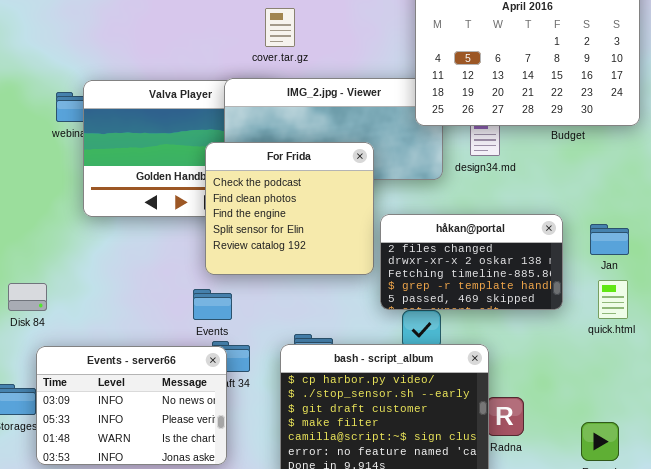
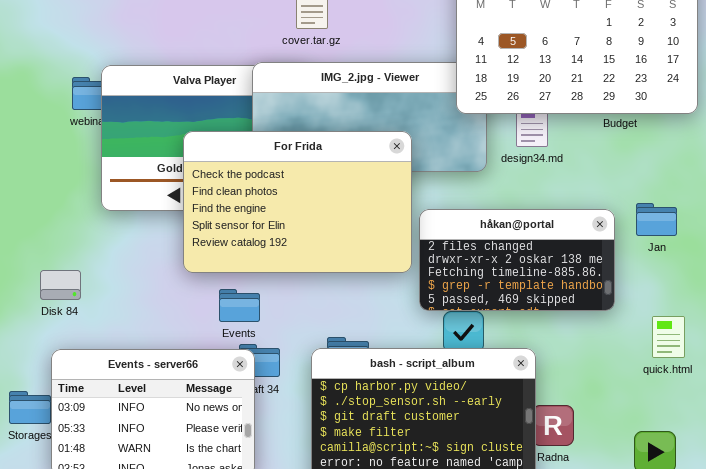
For Frida: [205,142,374,275] -> [183,131,412,273], resized
Jan: [590,224,629,255] -> [636,203,677,236], moved
quick.html: [598,280,628,319] -> [652,316,685,358], moved
Disk 84: [8,283,47,311] -> [40,270,81,300], moved

